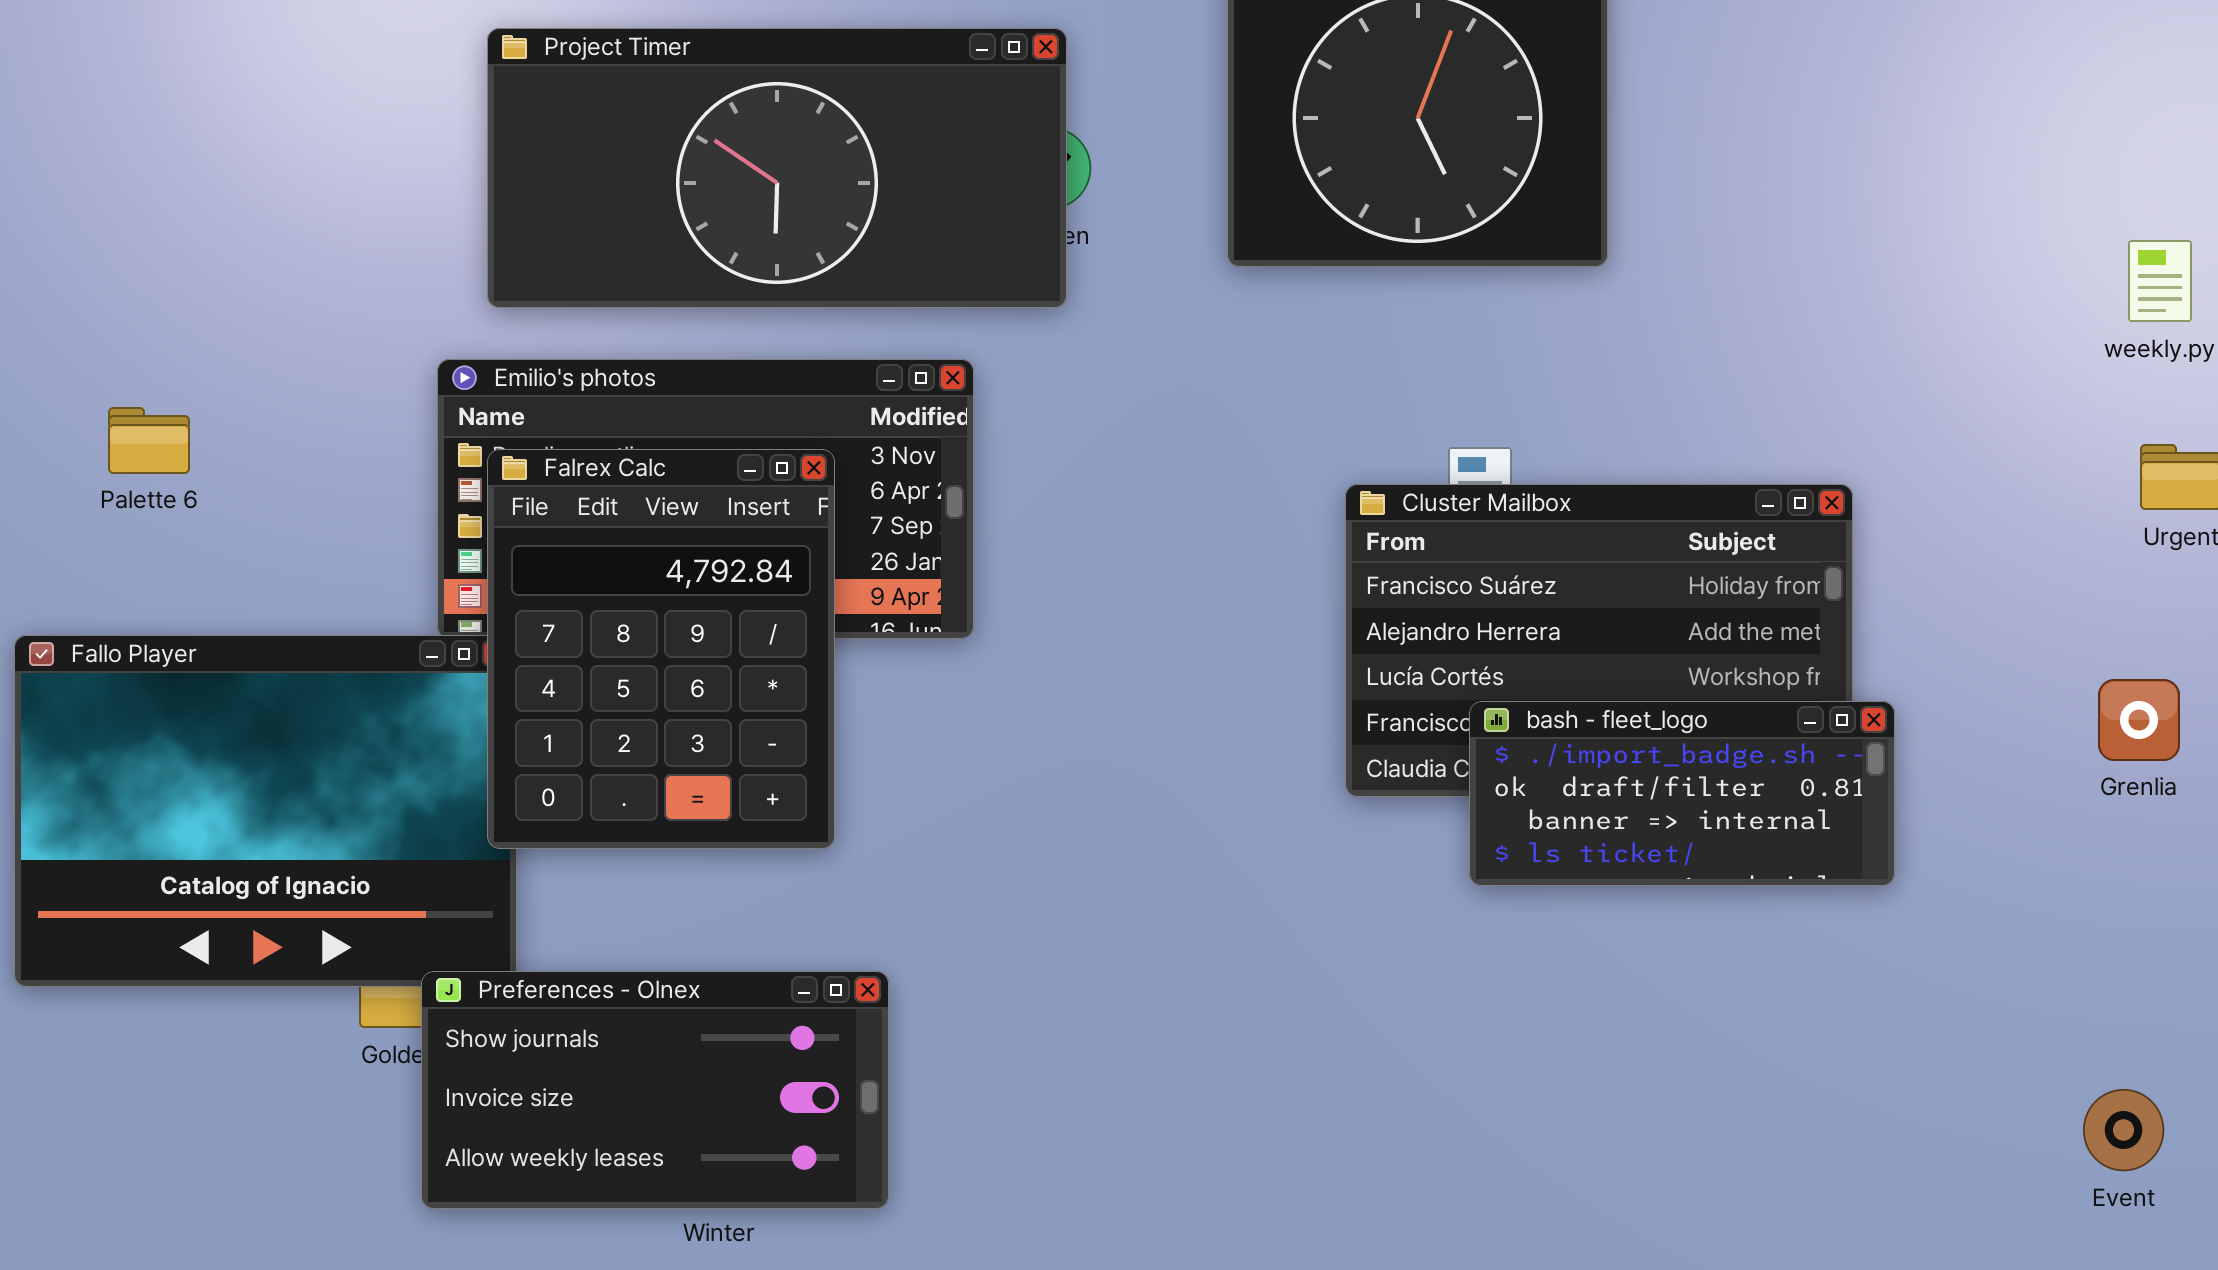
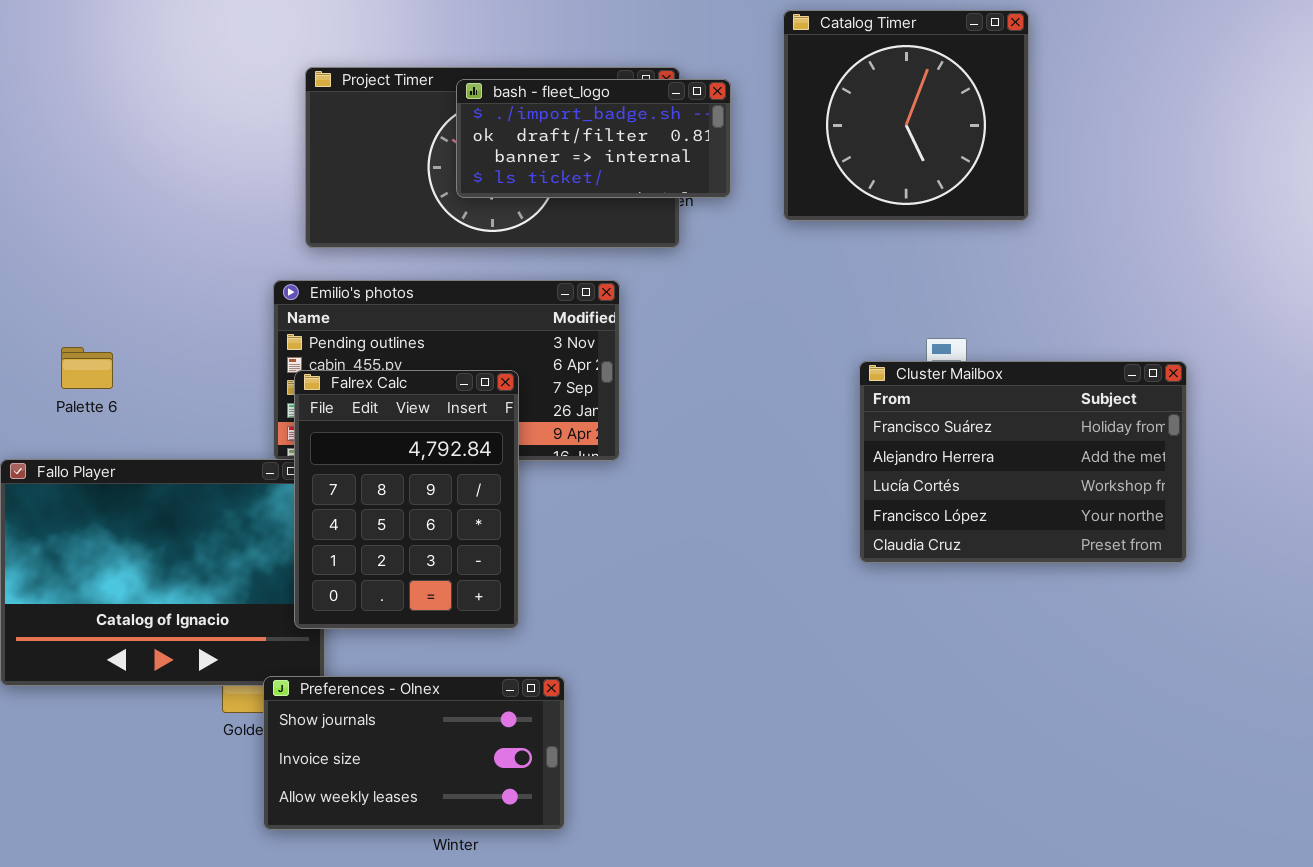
Palette 6: [108,407,190,474] -> [61,347,113,389], moved
Falrex Calc: [487,449,835,849] -> [294,370,519,629], moved
bash - fleet_logo: [1469,701,1895,886] -> [456,79,731,198], moved

